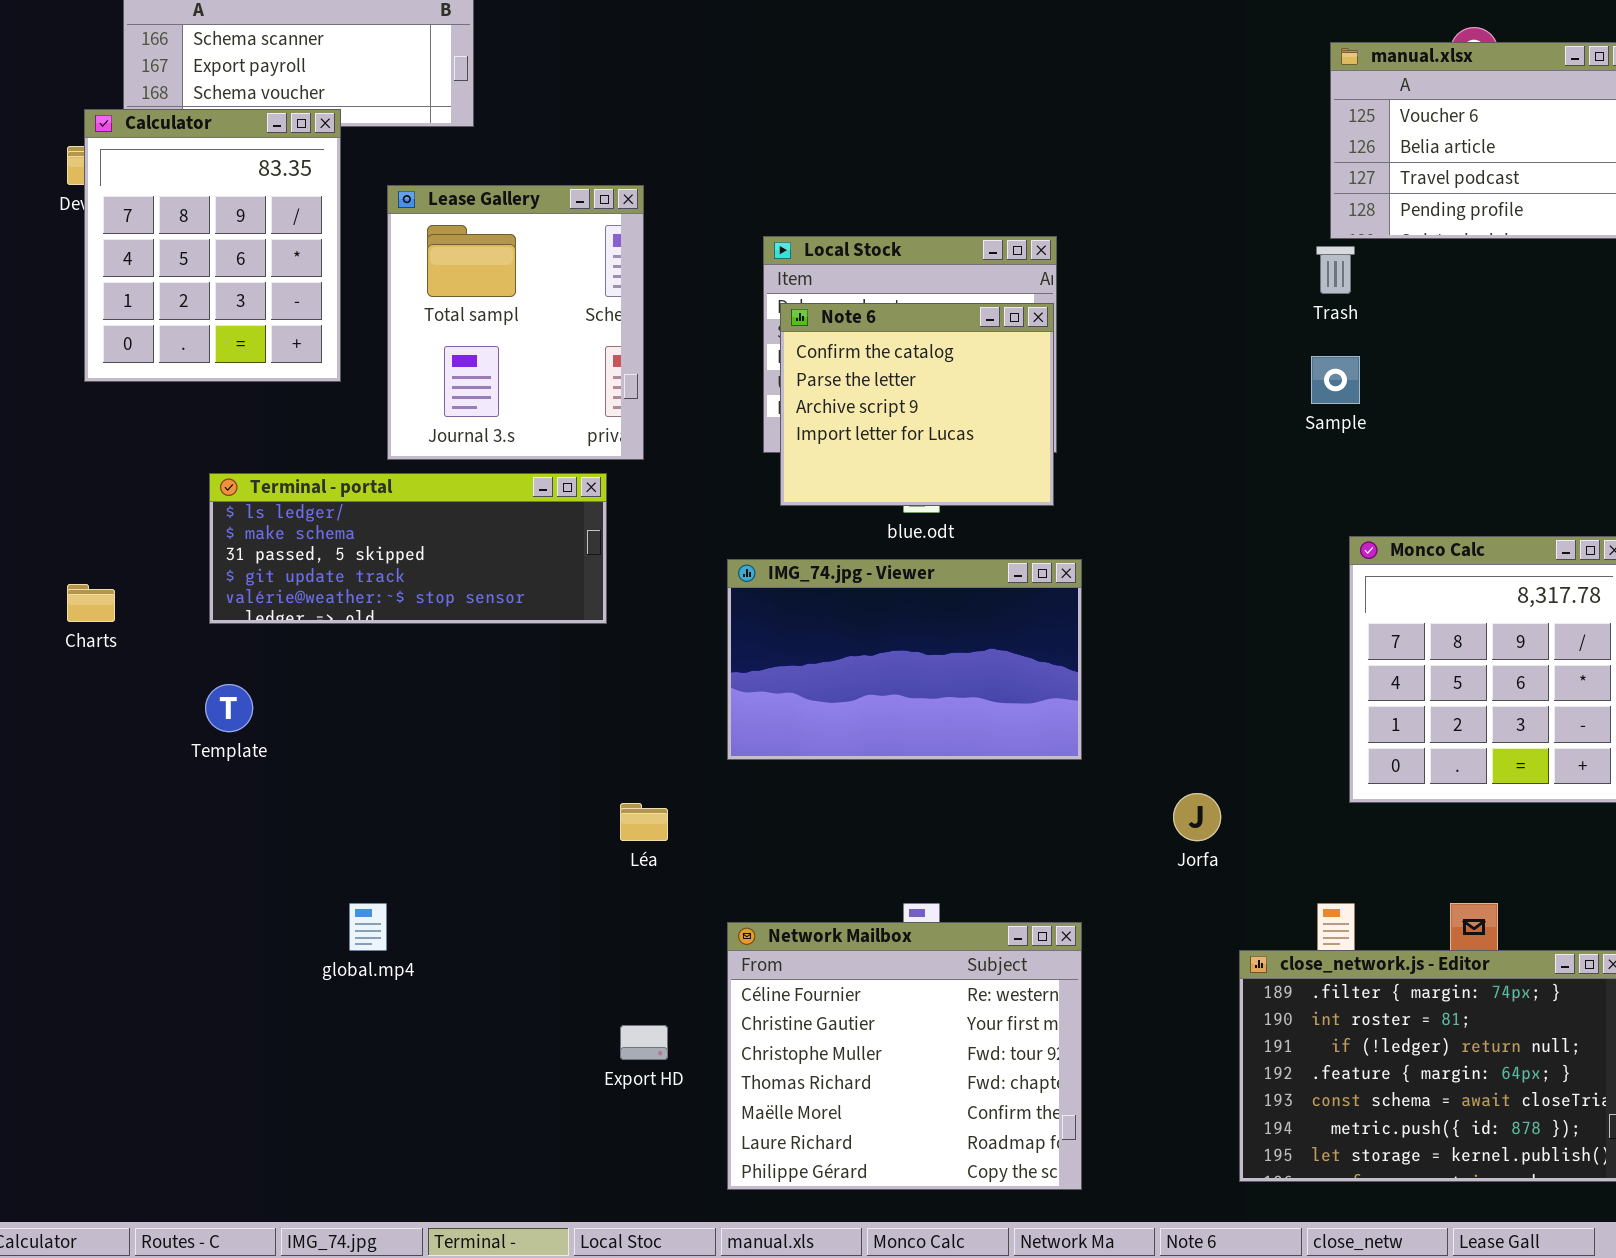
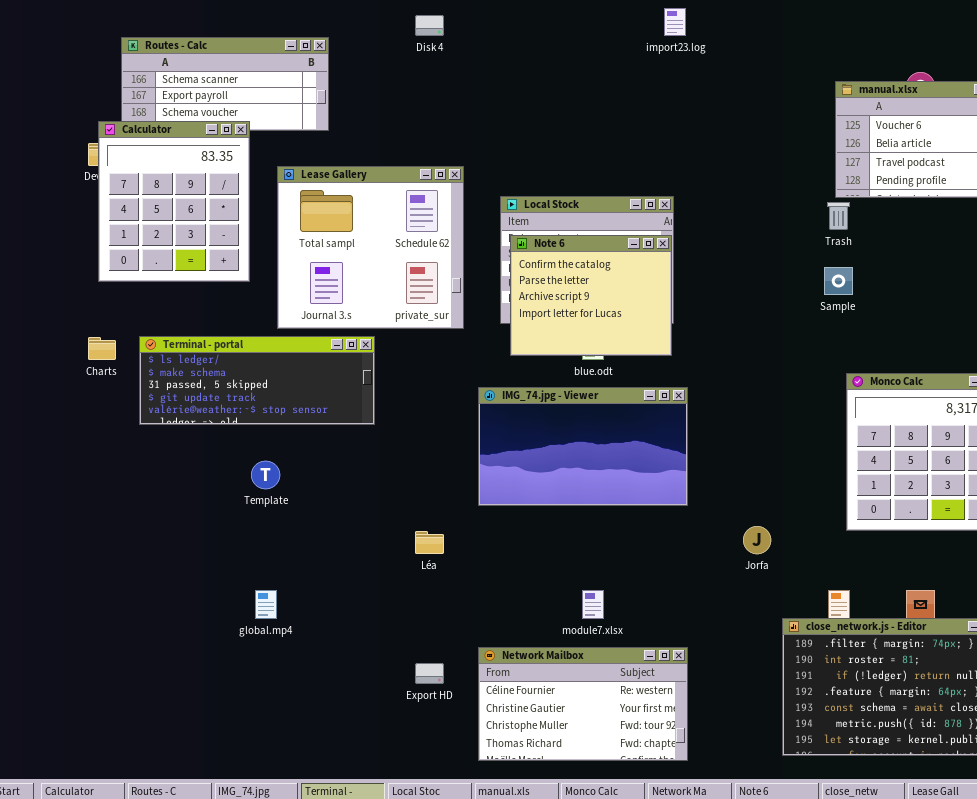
Lease Gallery: [387,185,644,460] -> [277,166,464,329], resized
Terminal - portal: [209,473,607,624] -> [139,336,375,425], moved
Charts: [67,584,115,622] -> [88,337,116,360], moved
Template: [205,684,253,732] -> [251,461,280,489], moved
Network Mailbox: [727,922,1082,1190] -> [478,647,688,761], resized

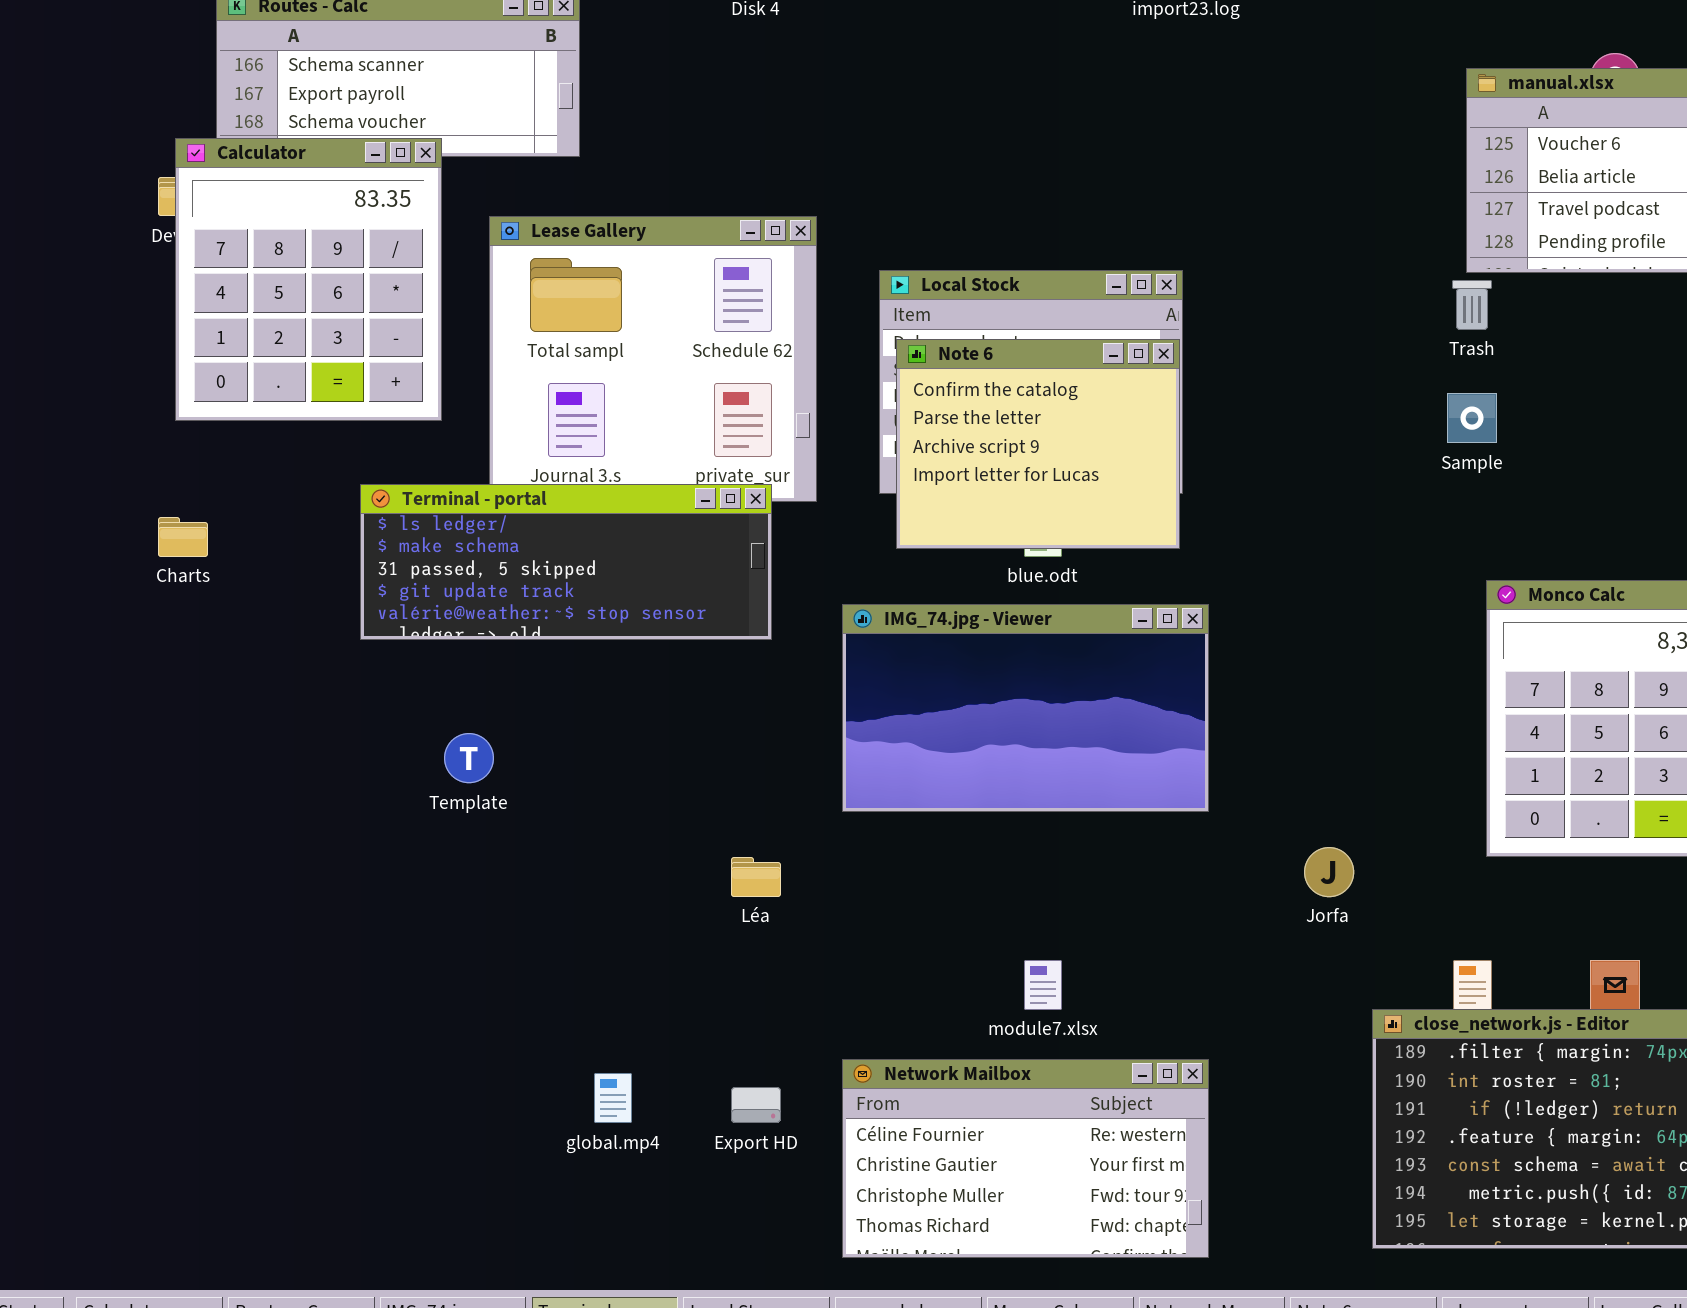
Terminal - portal: [139,336,375,425] -> [360,484,772,640], moved
global.mp4: [255,590,277,619] -> [594,1073,632,1123], moved

